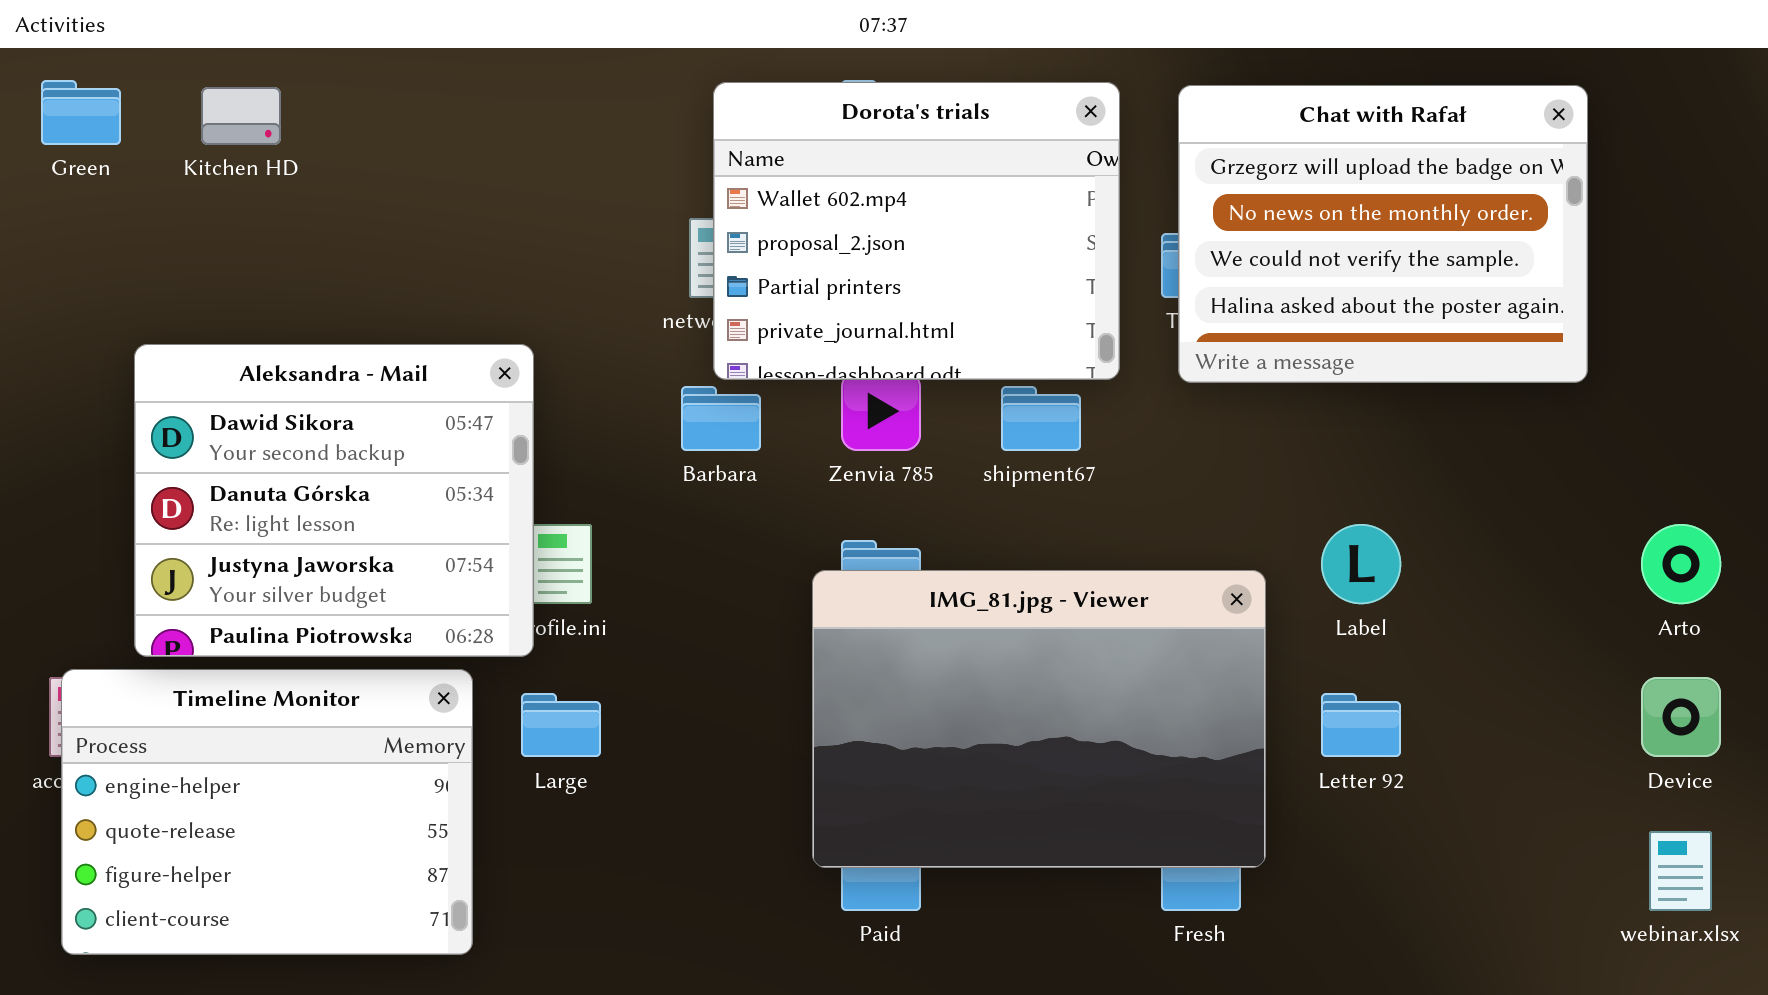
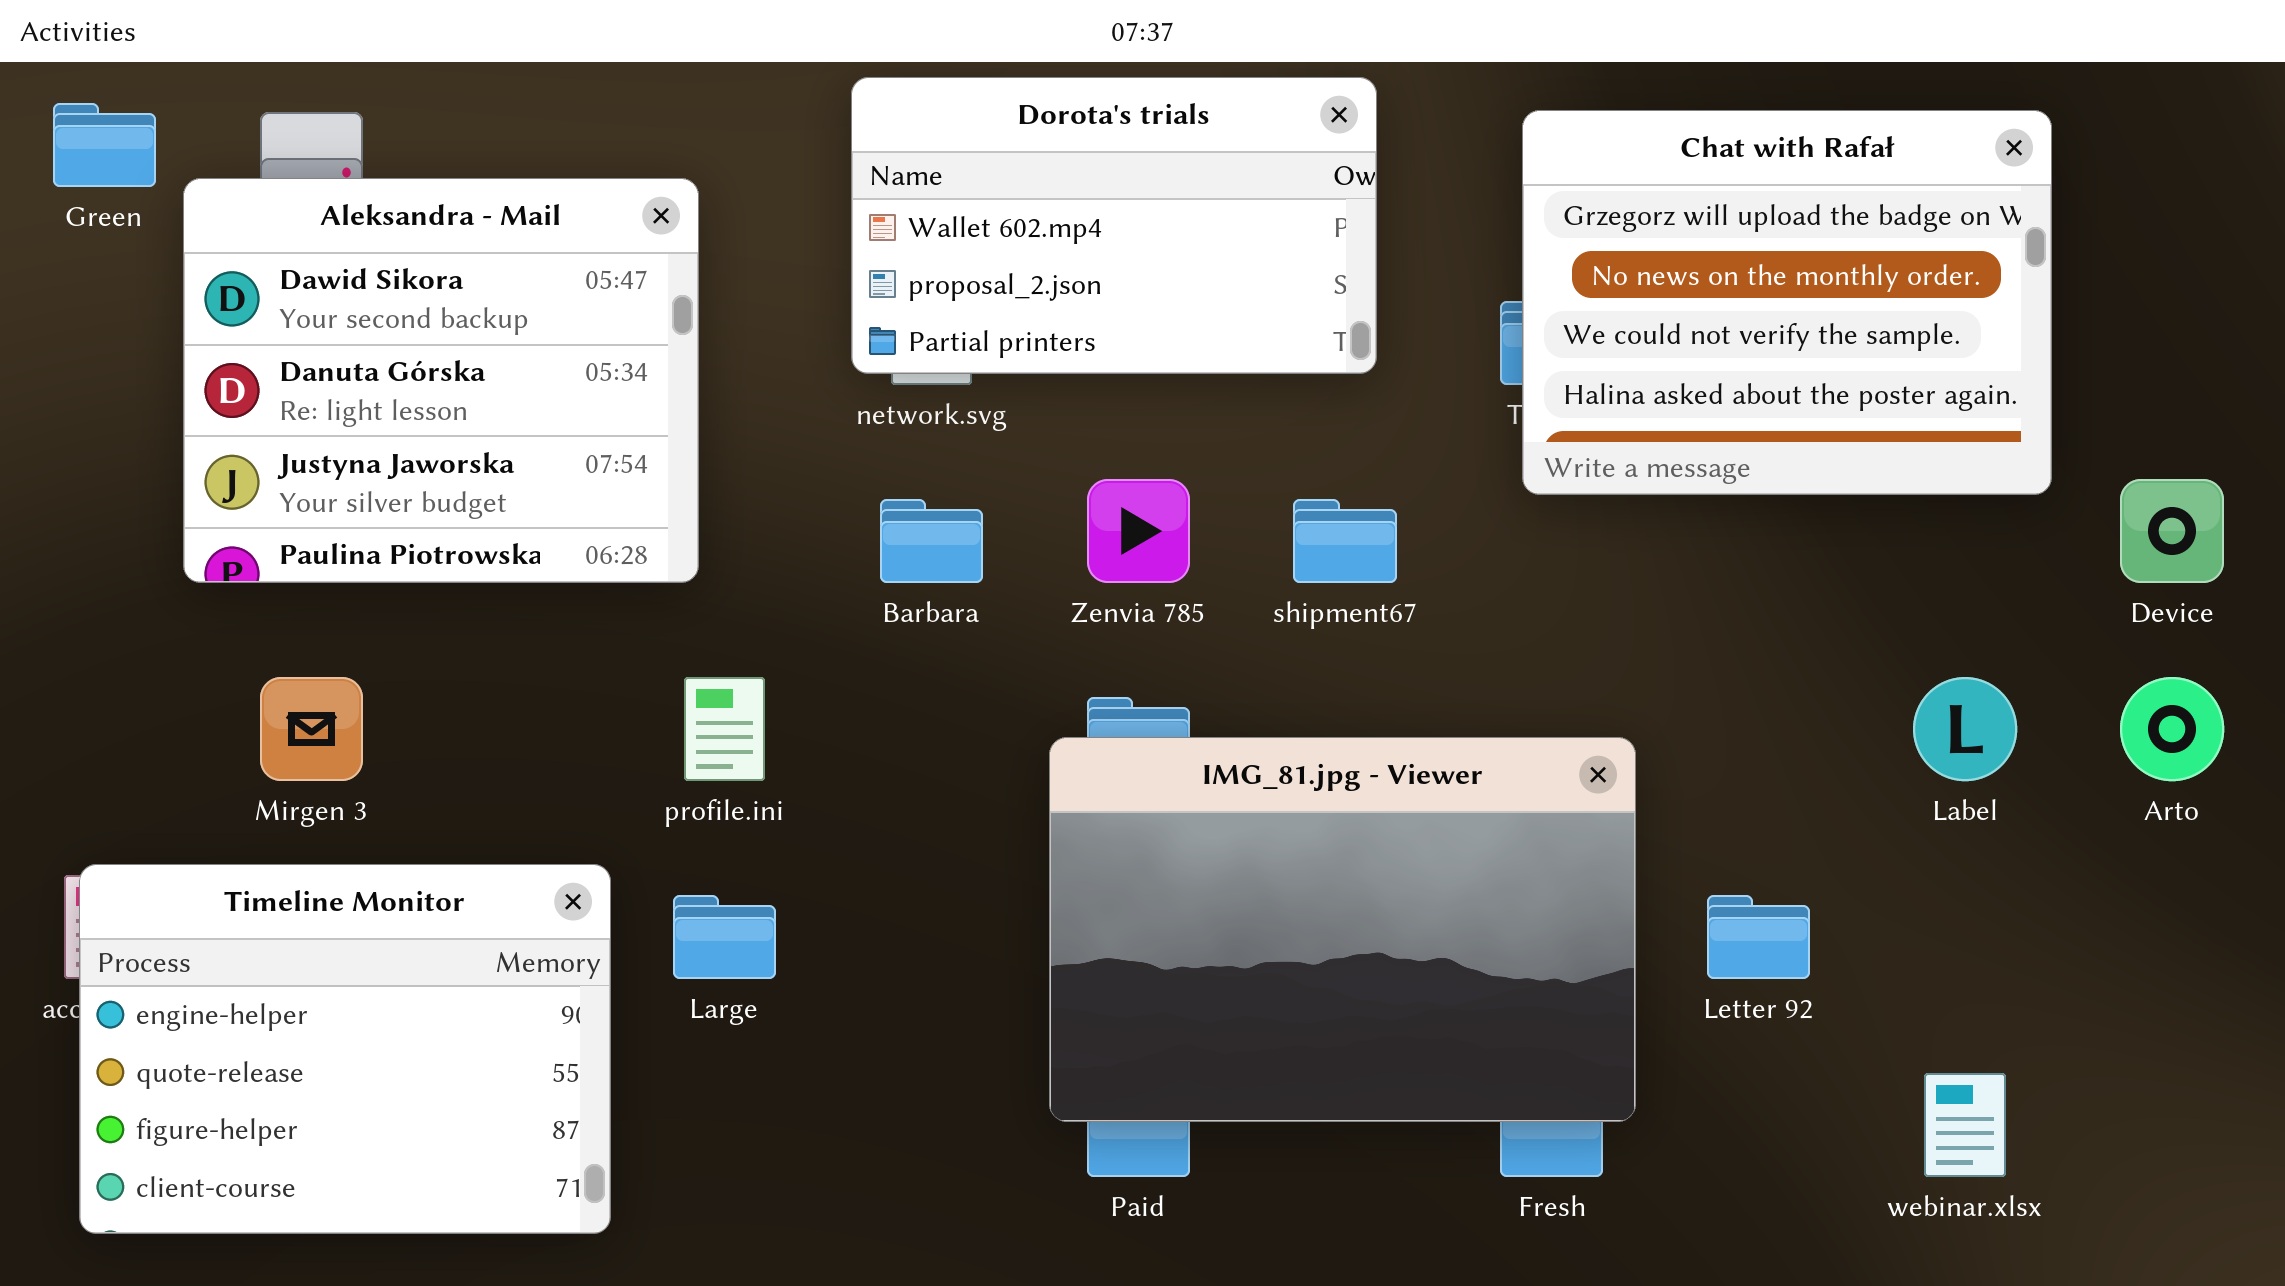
Dorota's trials: [713,82,1120,380] -> [851,77,1377,374], moved, resized
Aleksandra - Mail: [134,344,534,657] -> [183,178,699,583], moved
Label: [1321,524,1401,604] -> [1913,677,2017,781], moved
Device: [1641,677,1721,757] -> [2120,479,2224,583], moved
webinar.xlsx: [1649,831,1712,911] -> [1924,1073,2006,1177], moved

